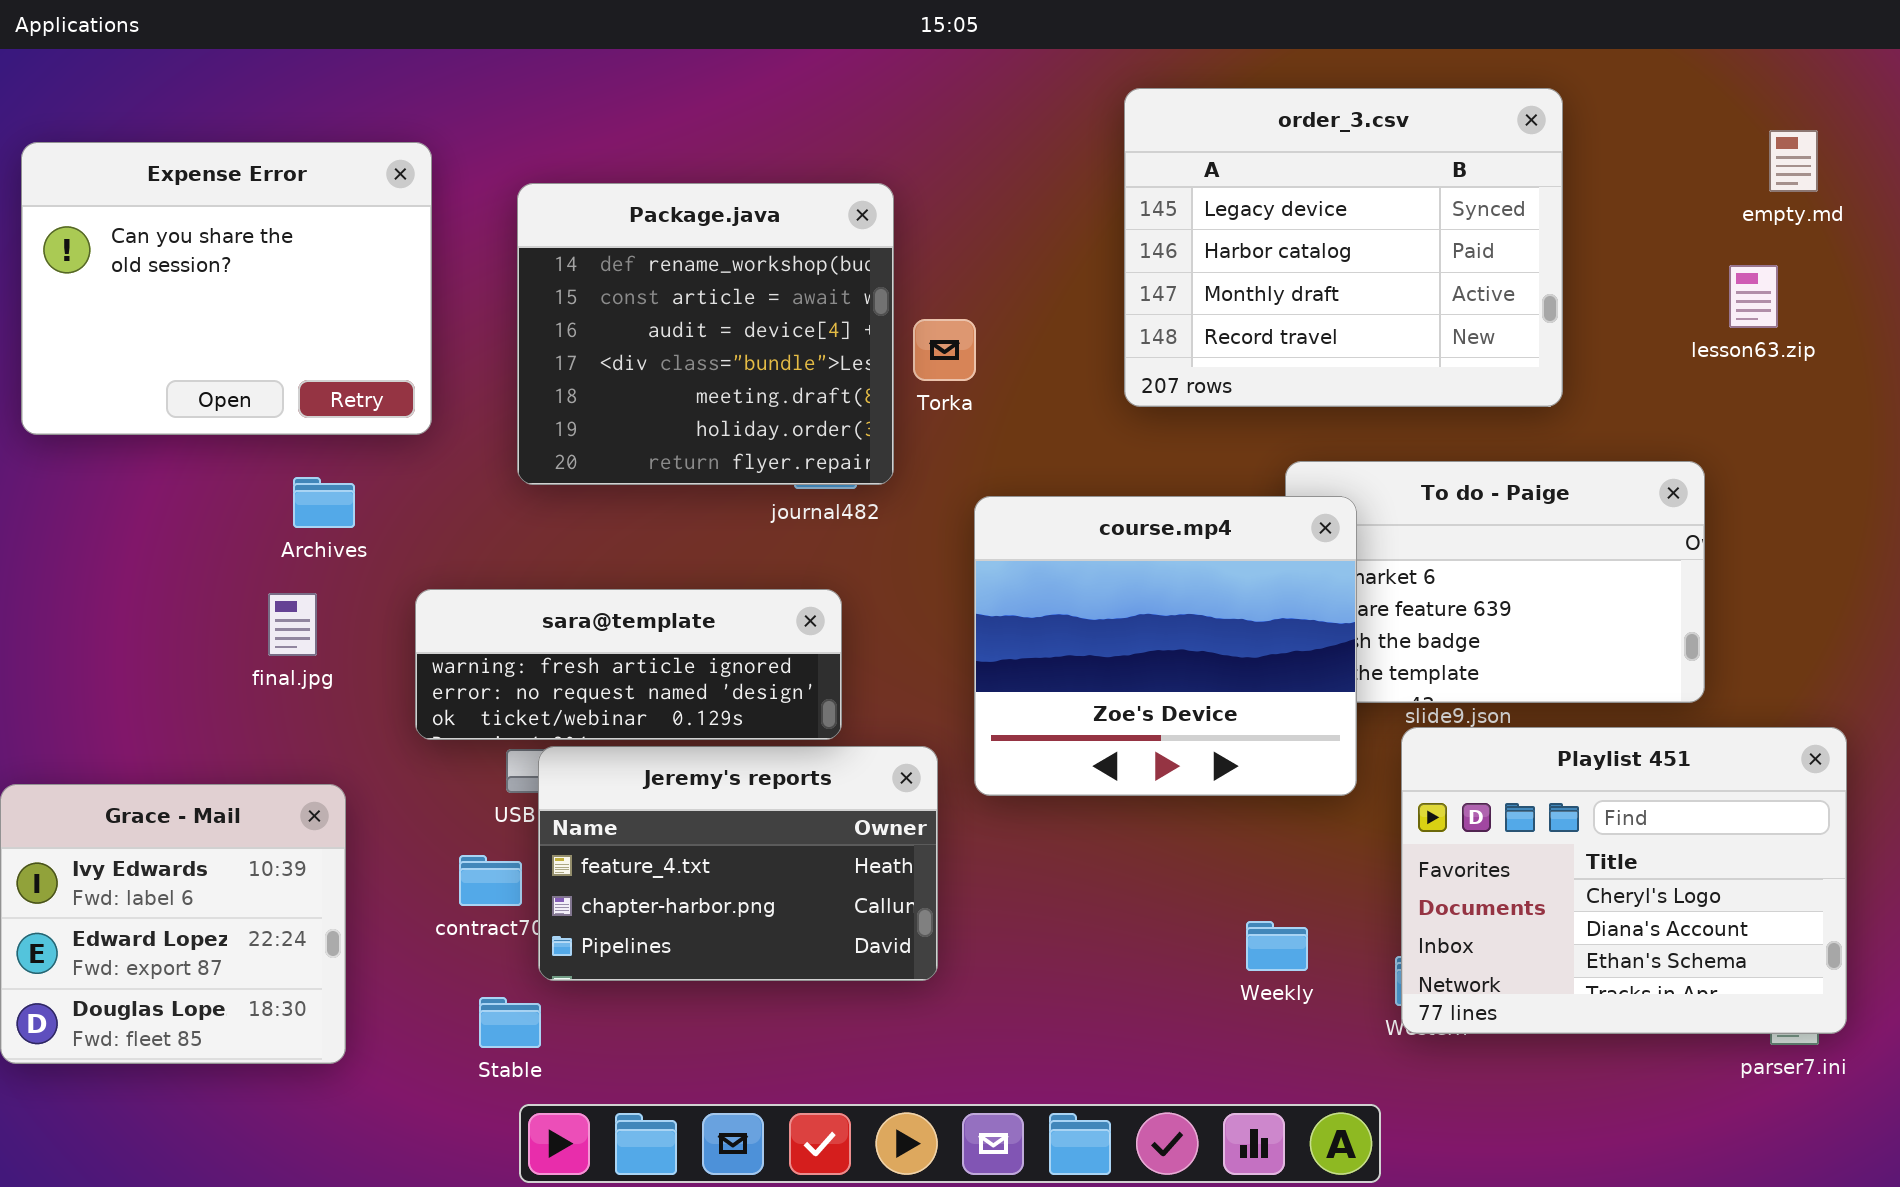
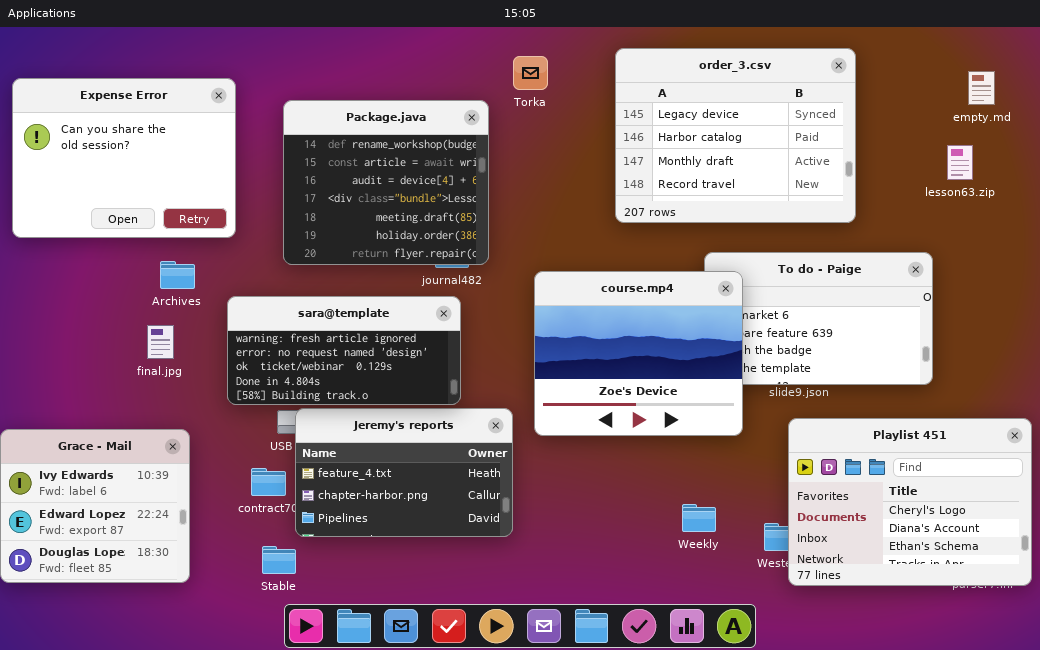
Torka: [913,319,976,381] -> [513,56,548,90], moved
sara@template: [415,589,842,740] -> [227,296,461,405], resized
Playlist 451: [1401,727,1847,1034] -> [788,418,1032,586], moved

